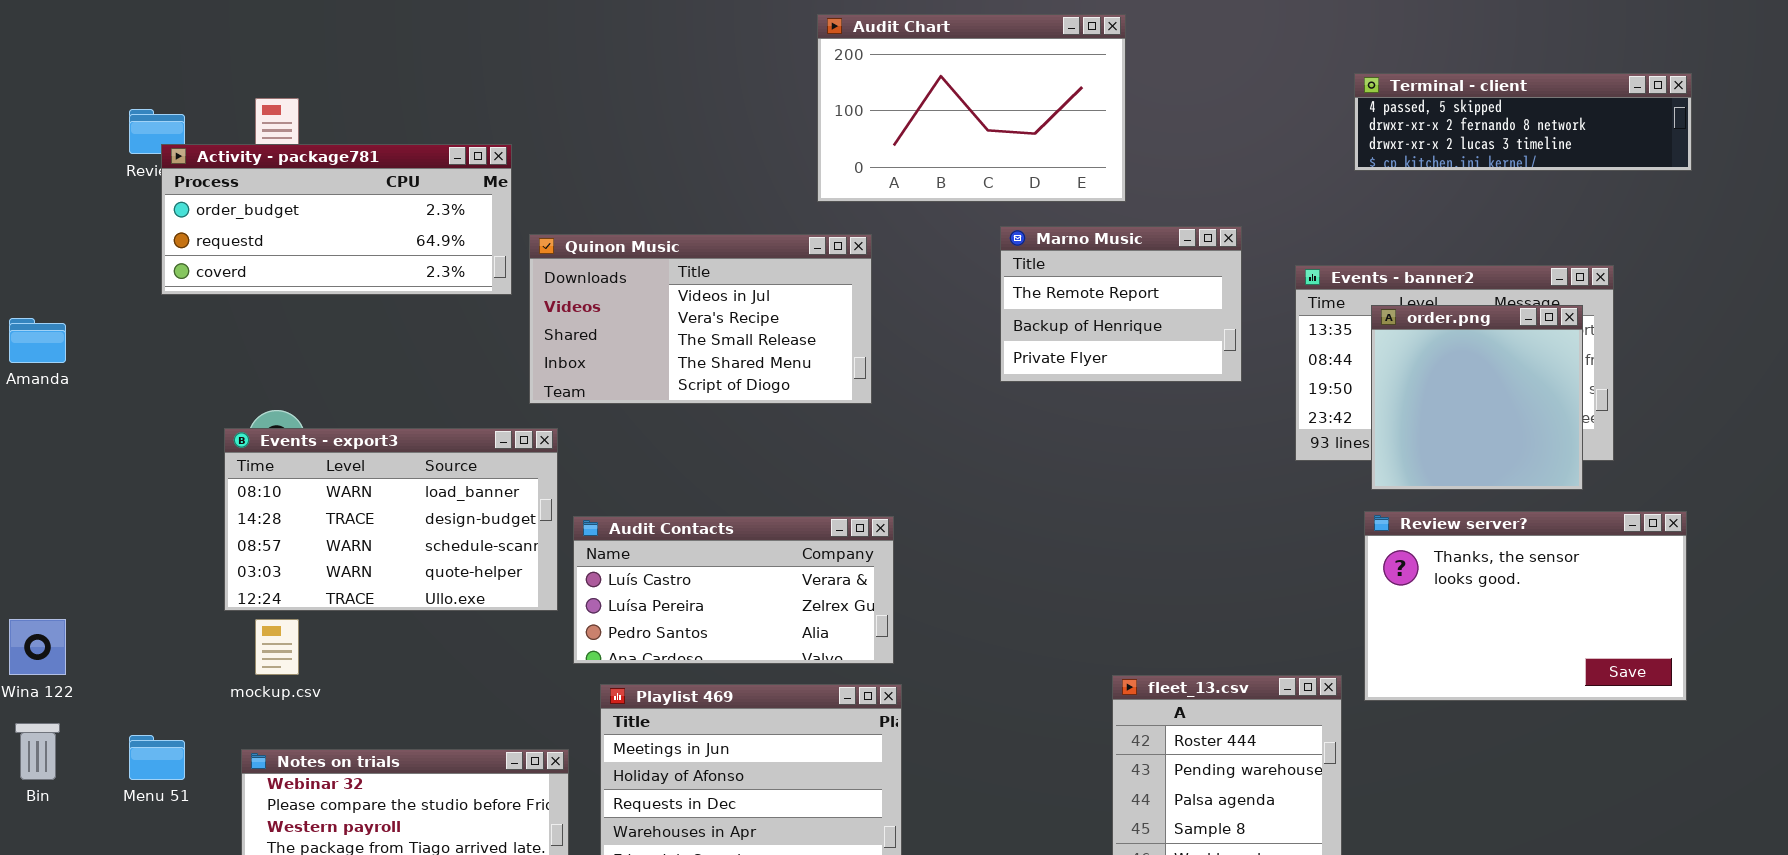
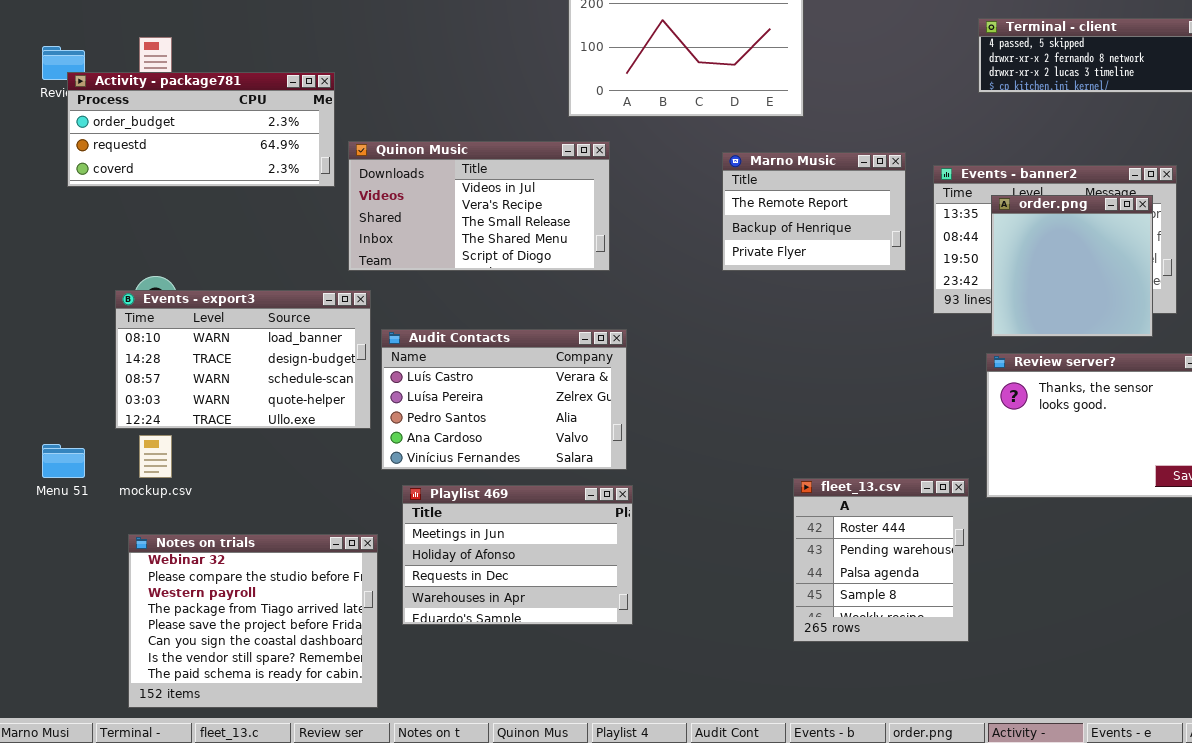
Marno Music: [1000,226,1242,382] -> [722,152,906,271], moved
Audit Contacts: [573,516,894,664] -> [381,329,627,470], resized
Menu 51: [129,735,185,780] -> [42,444,85,478], moved

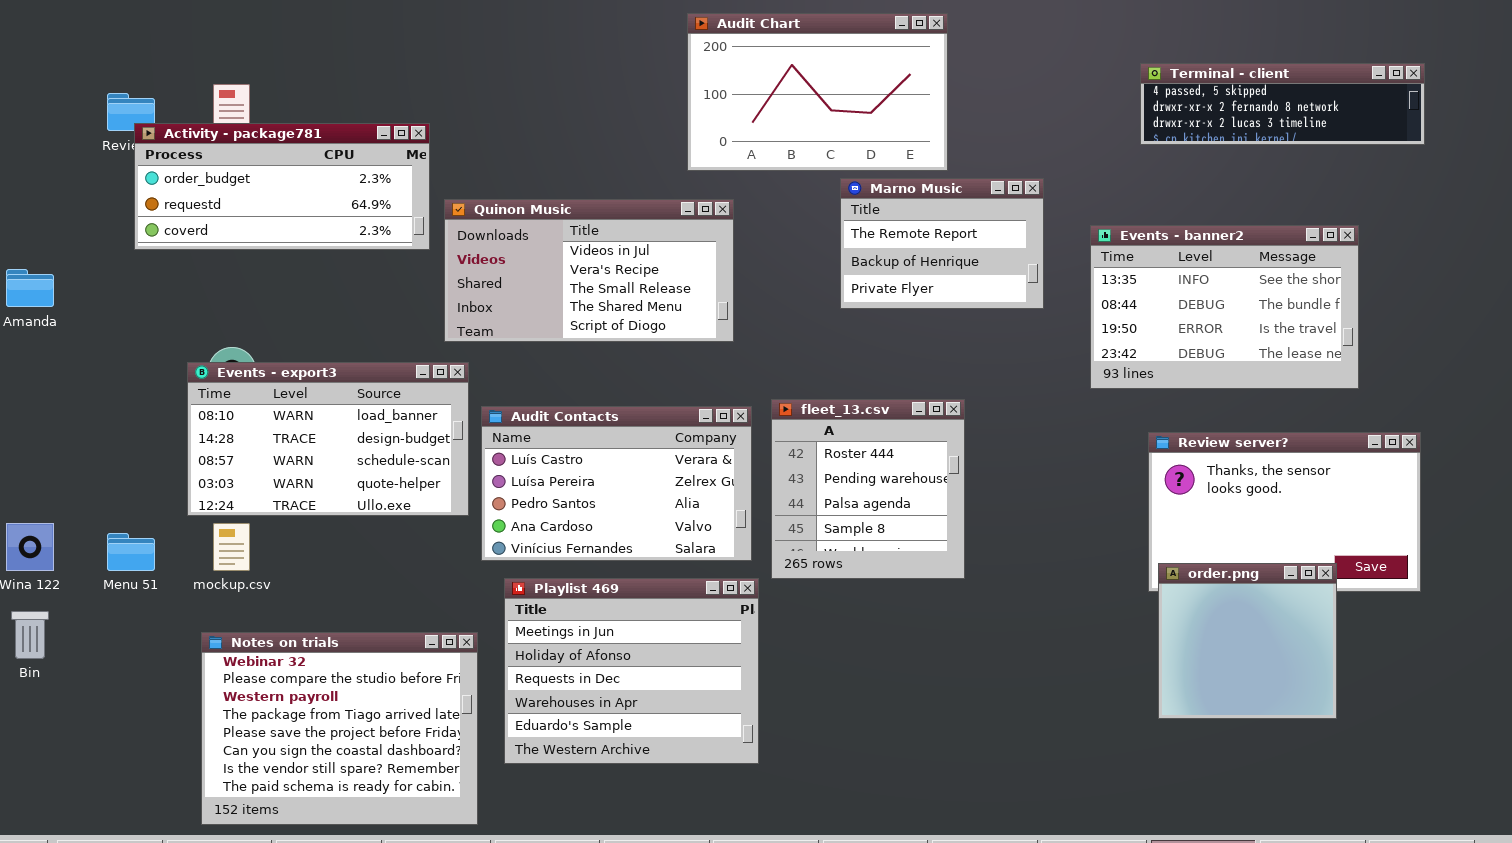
Marno Music: [722,152,906,271] -> [840,178,1044,309], moved
order.png: [991,195,1153,337] -> [1158,563,1337,719], moved
fleet_13.csv: [793,478,969,642] -> [771,399,965,579], moved
Playlist 469: [402,485,633,625] -> [504,578,759,764], resized

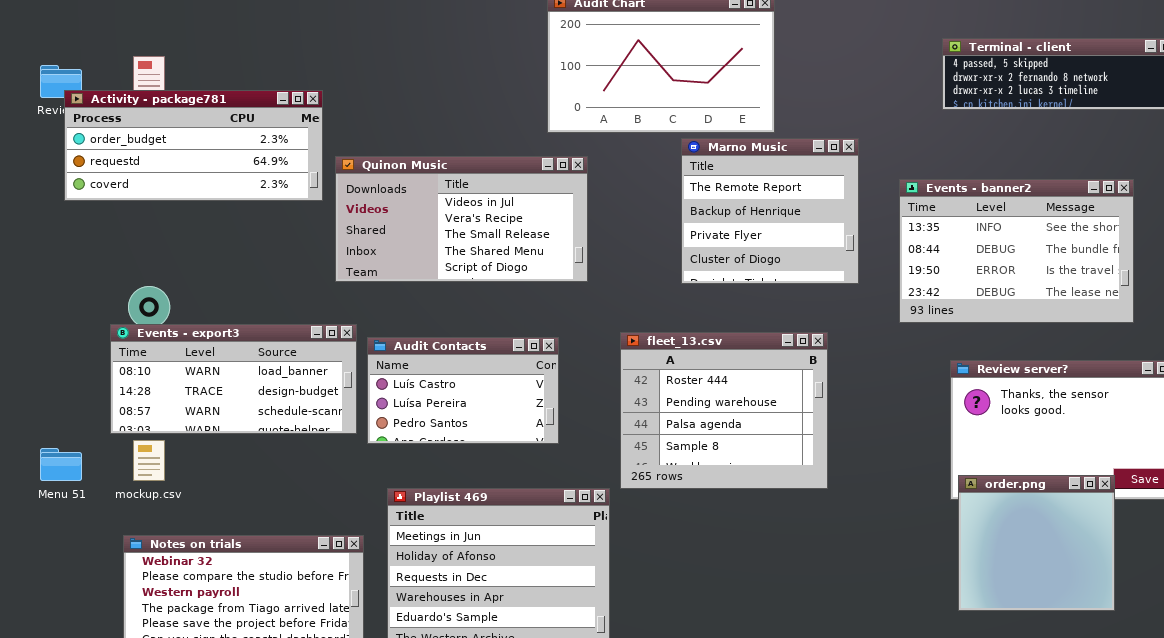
Marno Music: [840,178,1044,309] -> [681,138,859,284], resized
Events - export3: [187,362,469,516] -> [110,324,357,434], resized
fleet_13.csv: [771,399,965,579] -> [620,332,828,489], resized
Audit Contacts: [481,406,752,561] -> [367,337,559,444], resized

